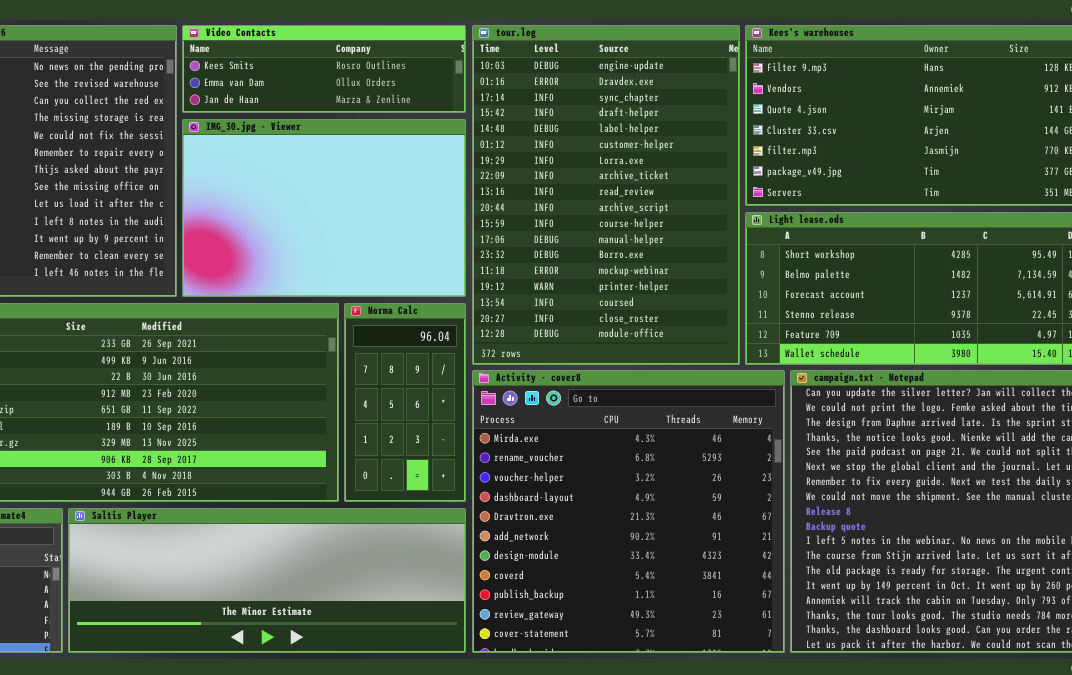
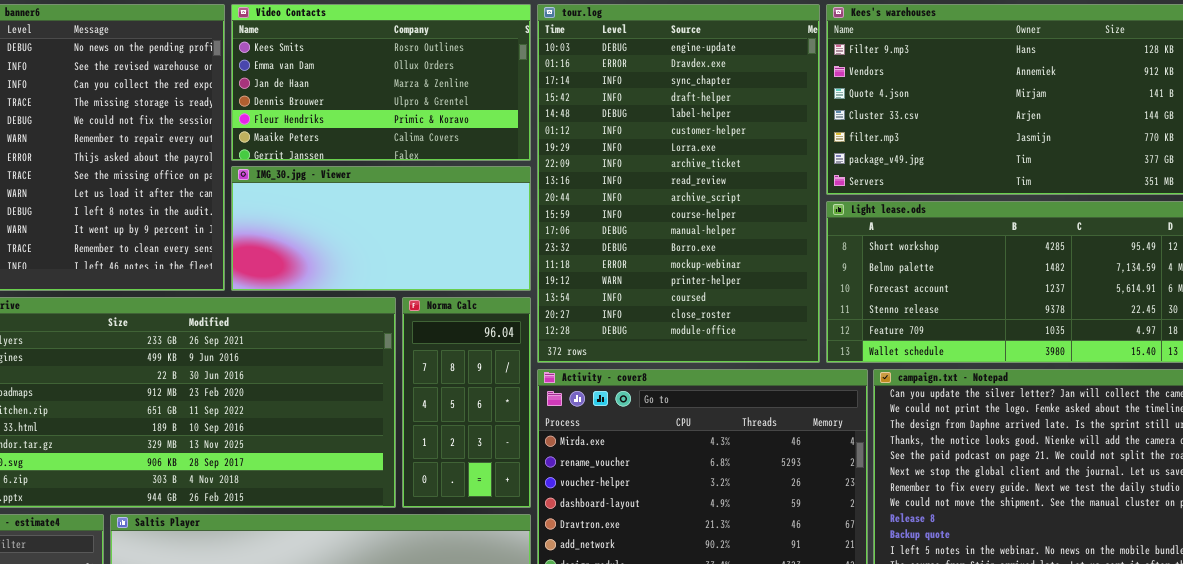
Video Contacts: [182,25,466,113] -> [231,4,531,161], resized
IMG_30.jpg - Viewer: [182,119,466,297] -> [231,166,531,291], resized

